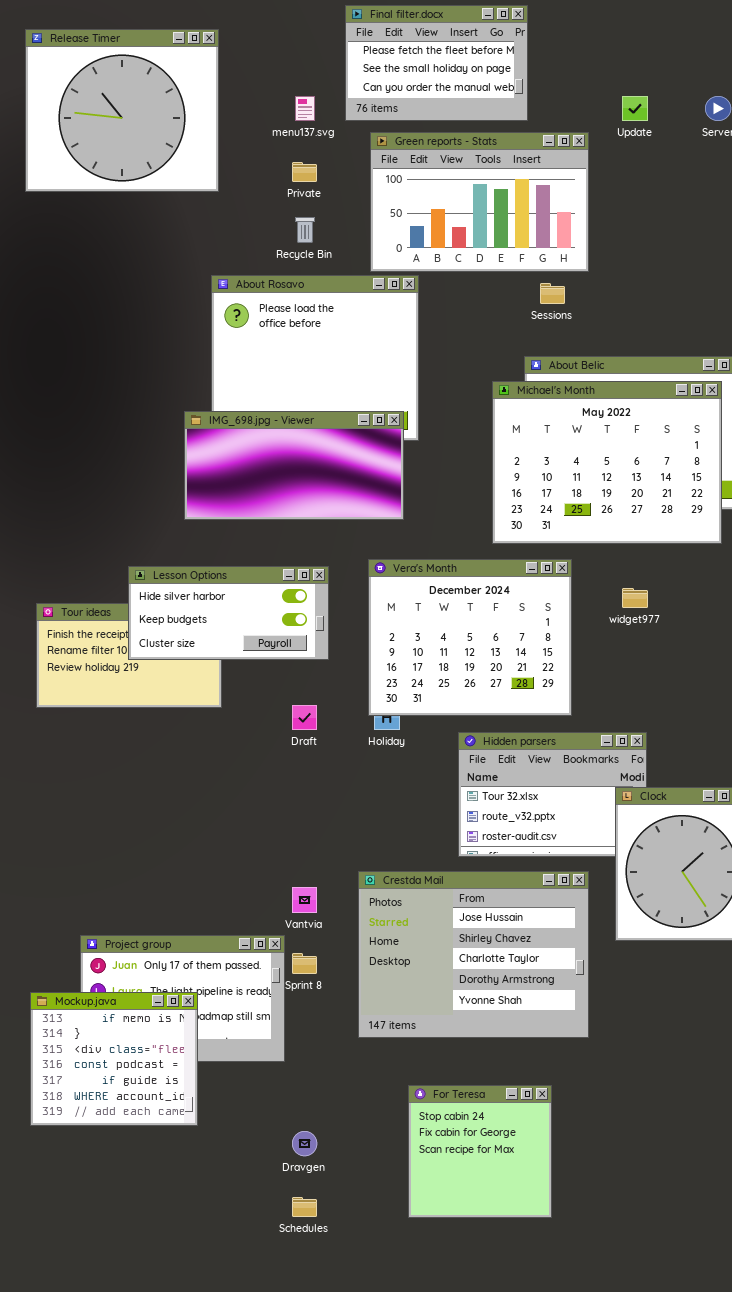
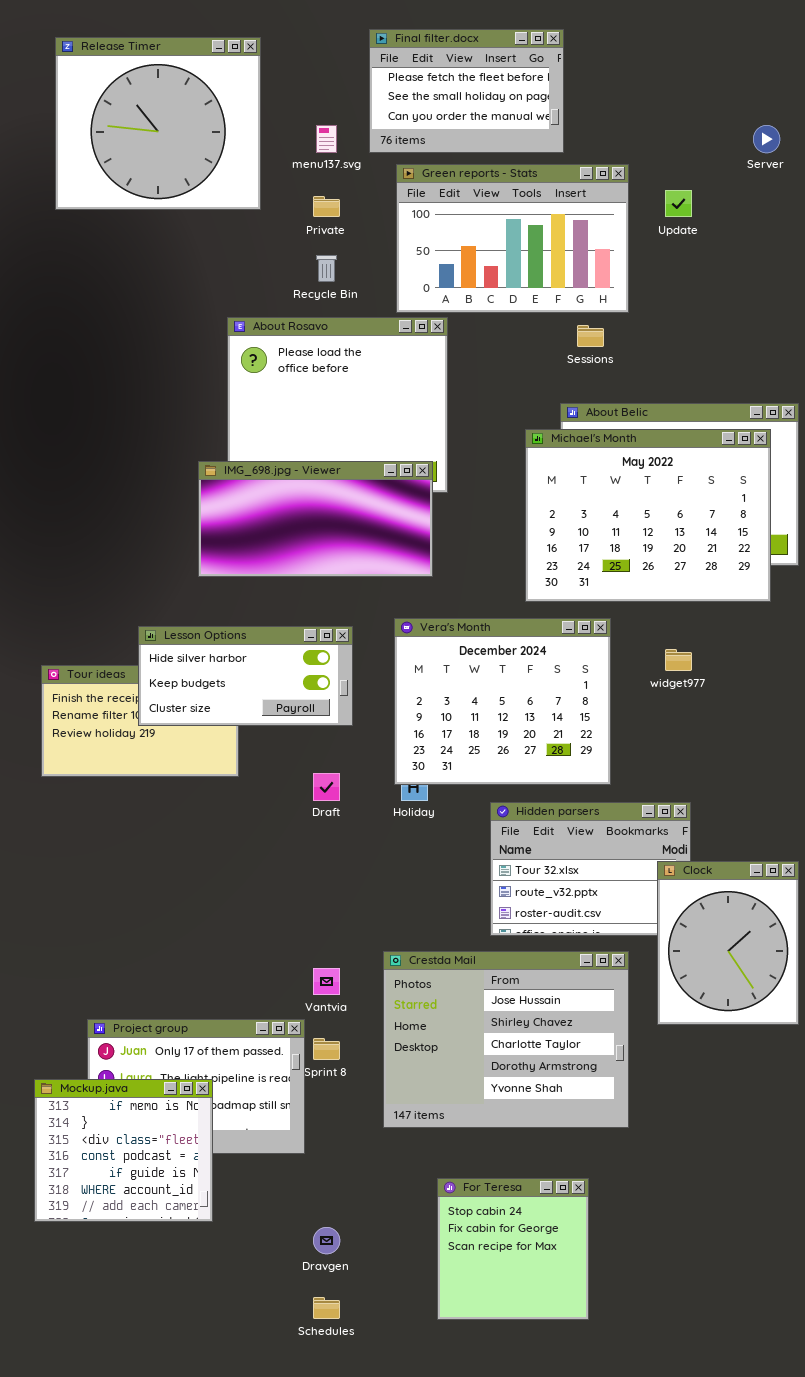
Release Timer: [25,29,219,192] -> [55,37,261,210], moved
Update: [622,96,648,121] -> [665,190,692,217], moved

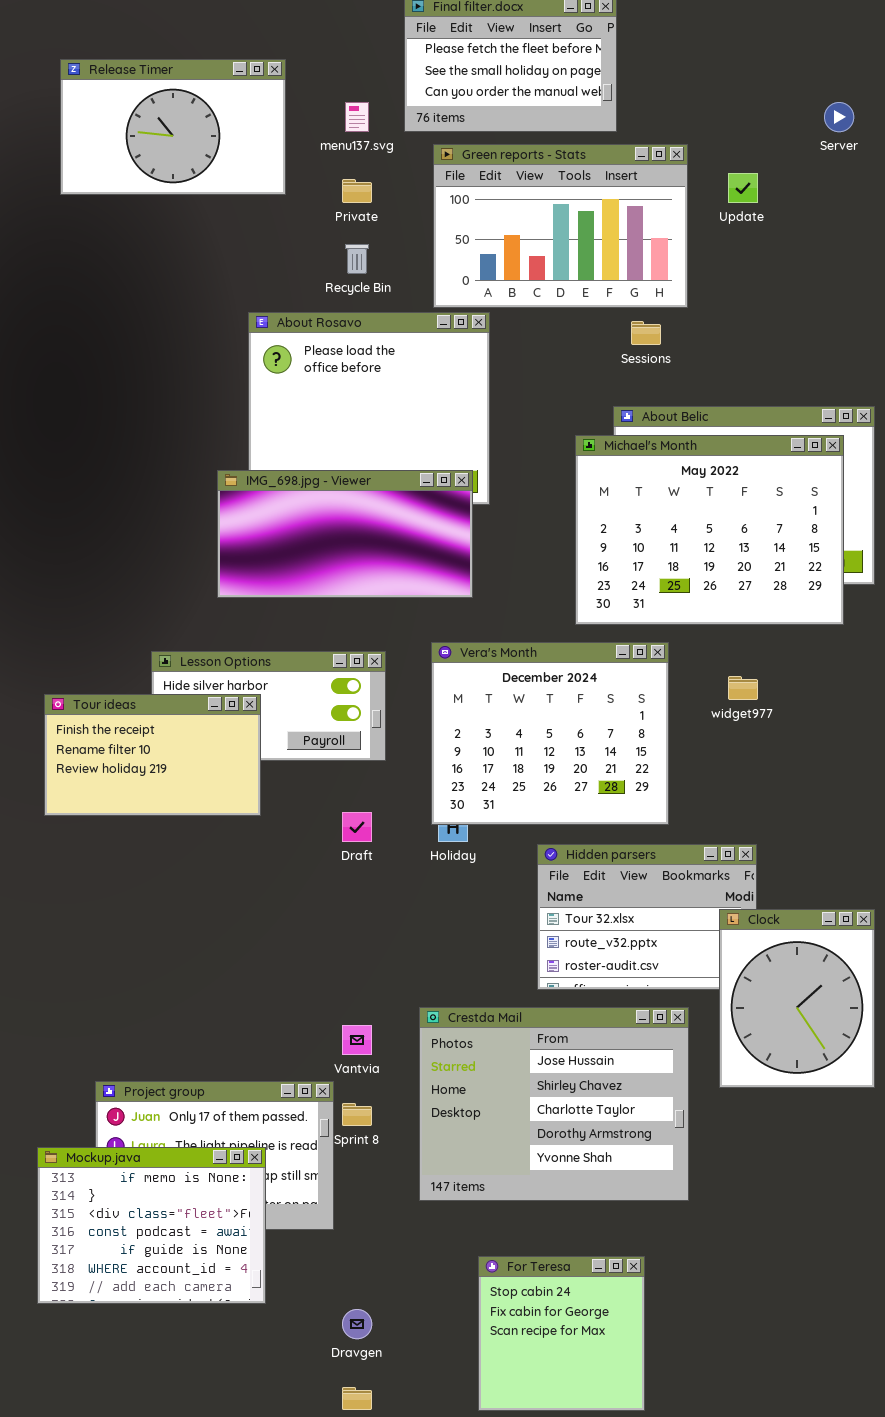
Release Timer: [55,37,261,210] -> [60,59,286,195], resized
Tour ideas: [41,665,239,777] -> [44,694,261,816], raised
Mockup.java: [34,1079,213,1222] -> [37,1147,266,1304], resized

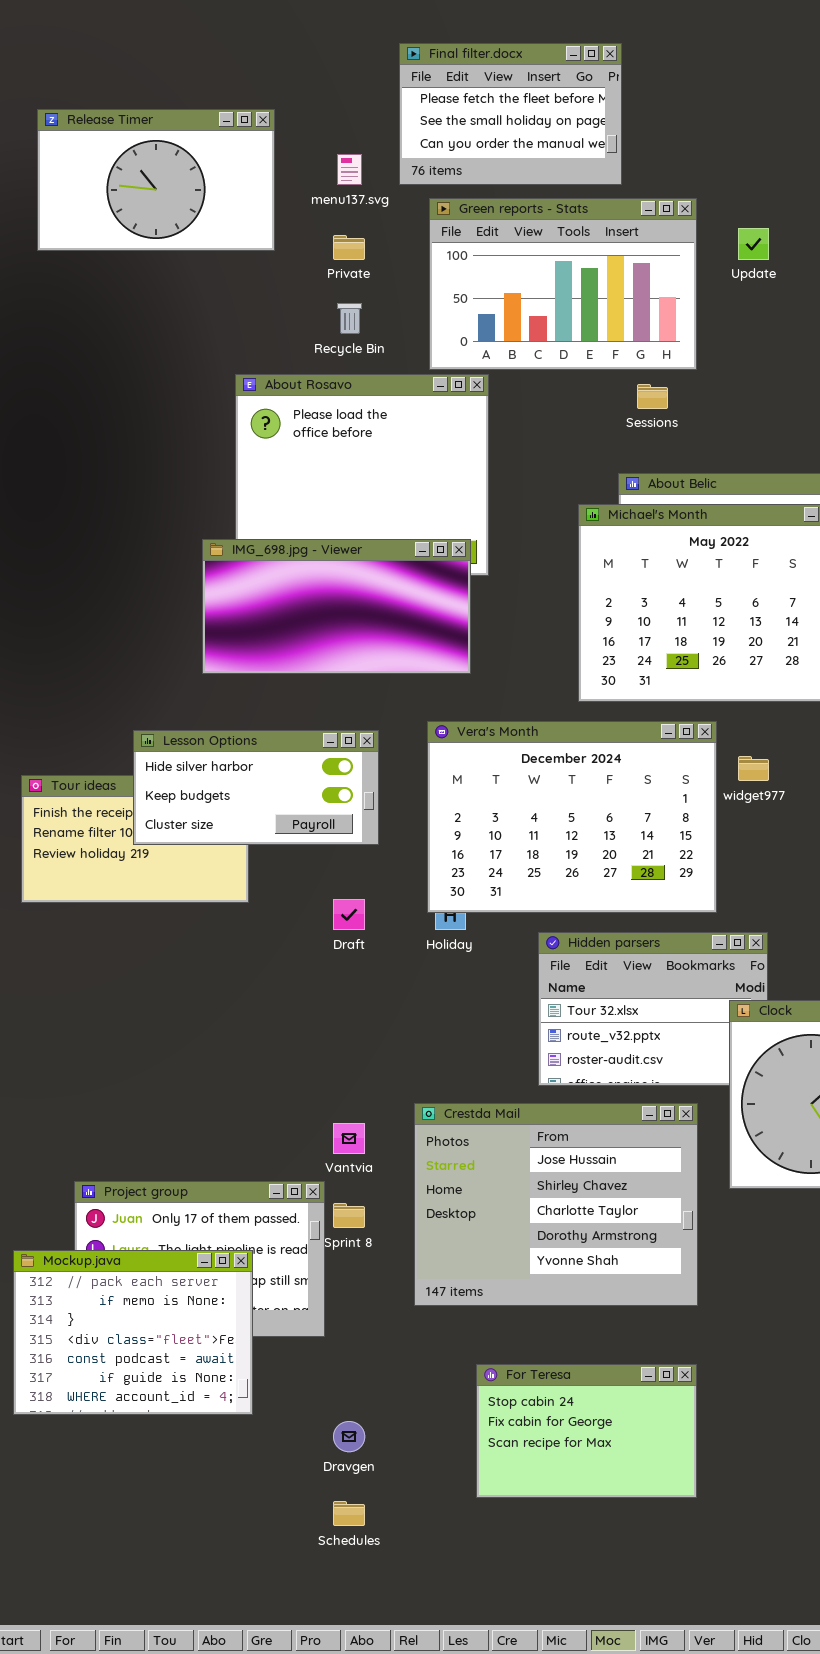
Vera's Month: [431,642,669,825] -> [427,721,717,913], resized
Lesson Options: [151,651,386,761] -> [133,730,379,845], raised
Mockup.java: [37,1147,266,1304] -> [13,1250,253,1415], scrolled up 1 row
For Teresa: [478,1256,645,1411] -> [476,1364,697,1498], resized

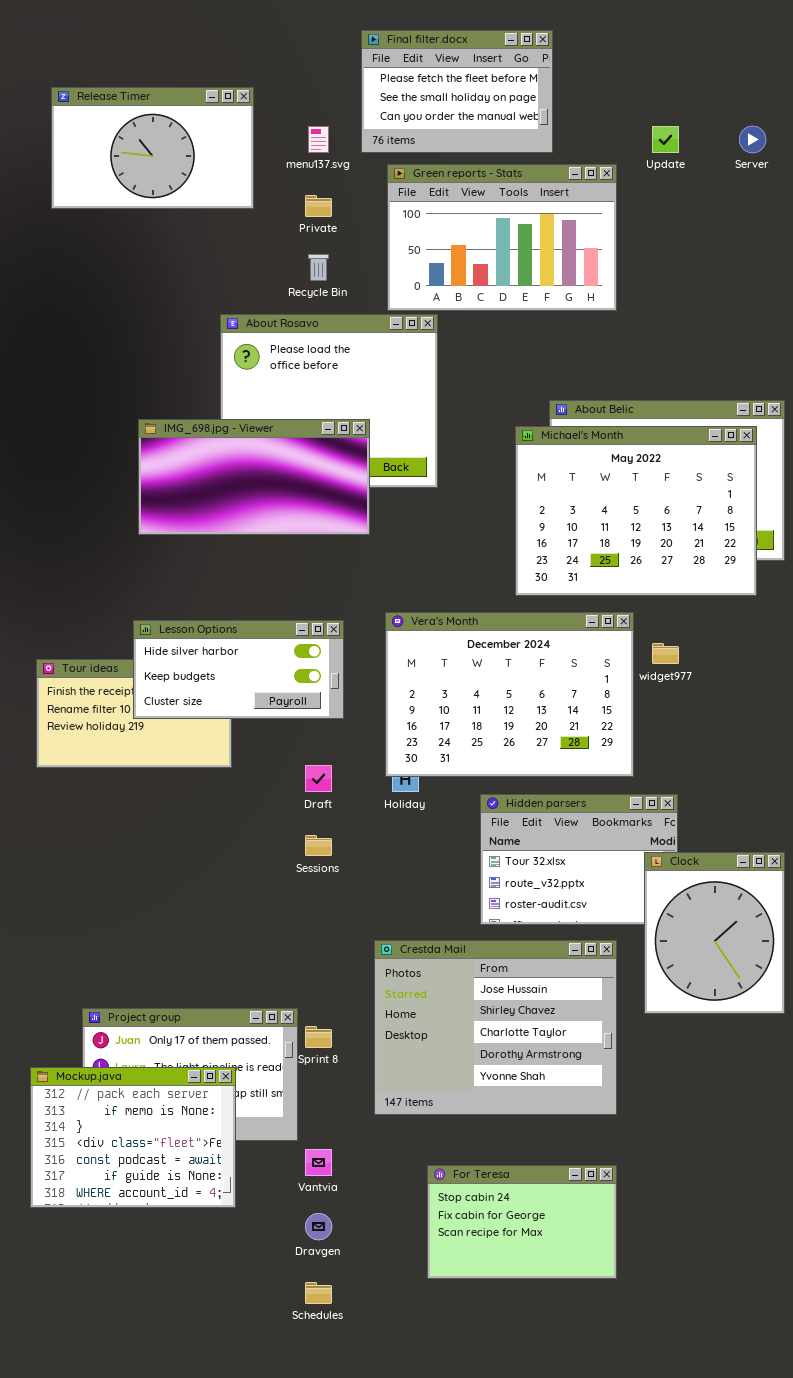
Update: [738,228,769,260] -> [652,126,679,153], moved
Sessions: [637,384,668,409] -> [305,835,332,856], moved
IMG_698.jpg - Viewer: [202,539,471,674] -> [138,419,370,535], moved
Vantvia: [333,1123,365,1154] -> [305,1149,332,1176], moved

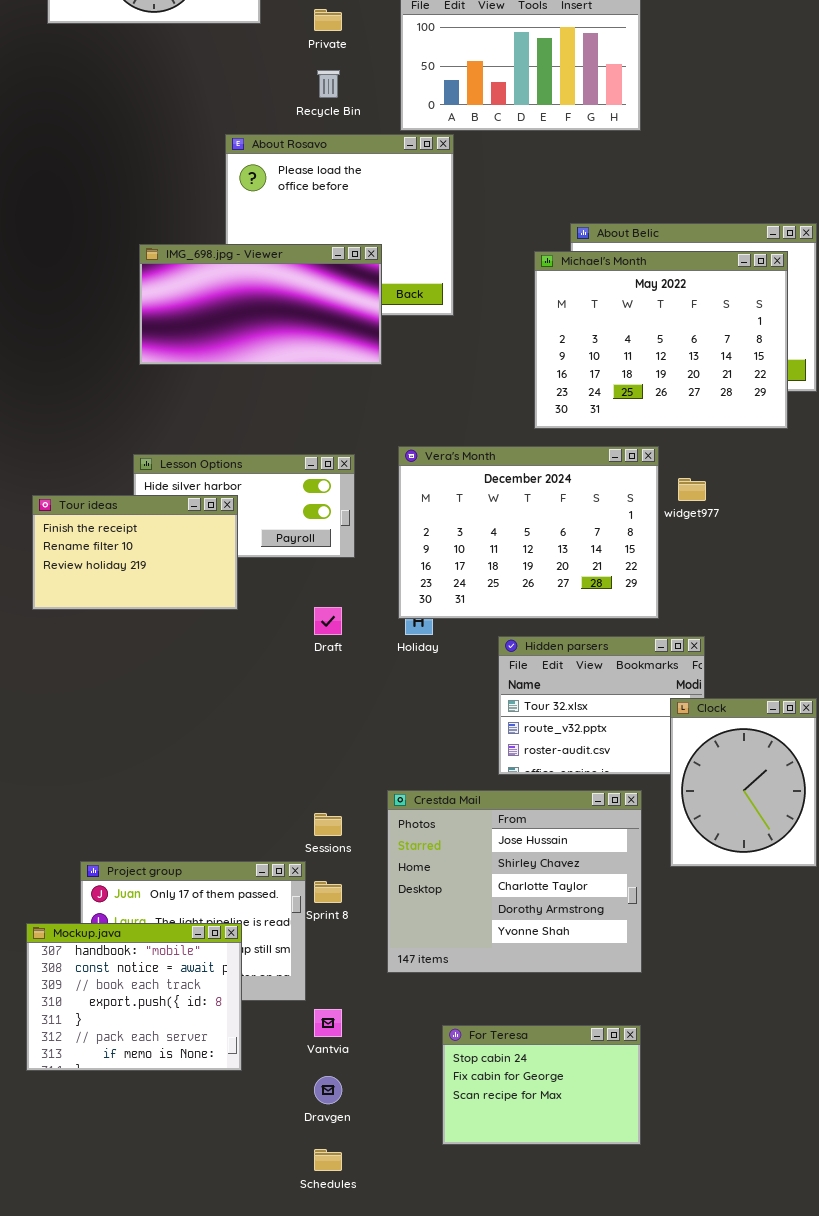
Tour ideas: [36,659,232,768] -> [32,495,238,610], raised
Sessions: [305,835,332,856] -> [314,813,342,836], moved
Mockup.java: [30,1067,236,1208] -> [26,923,242,1071], scrolled up 5 rows

